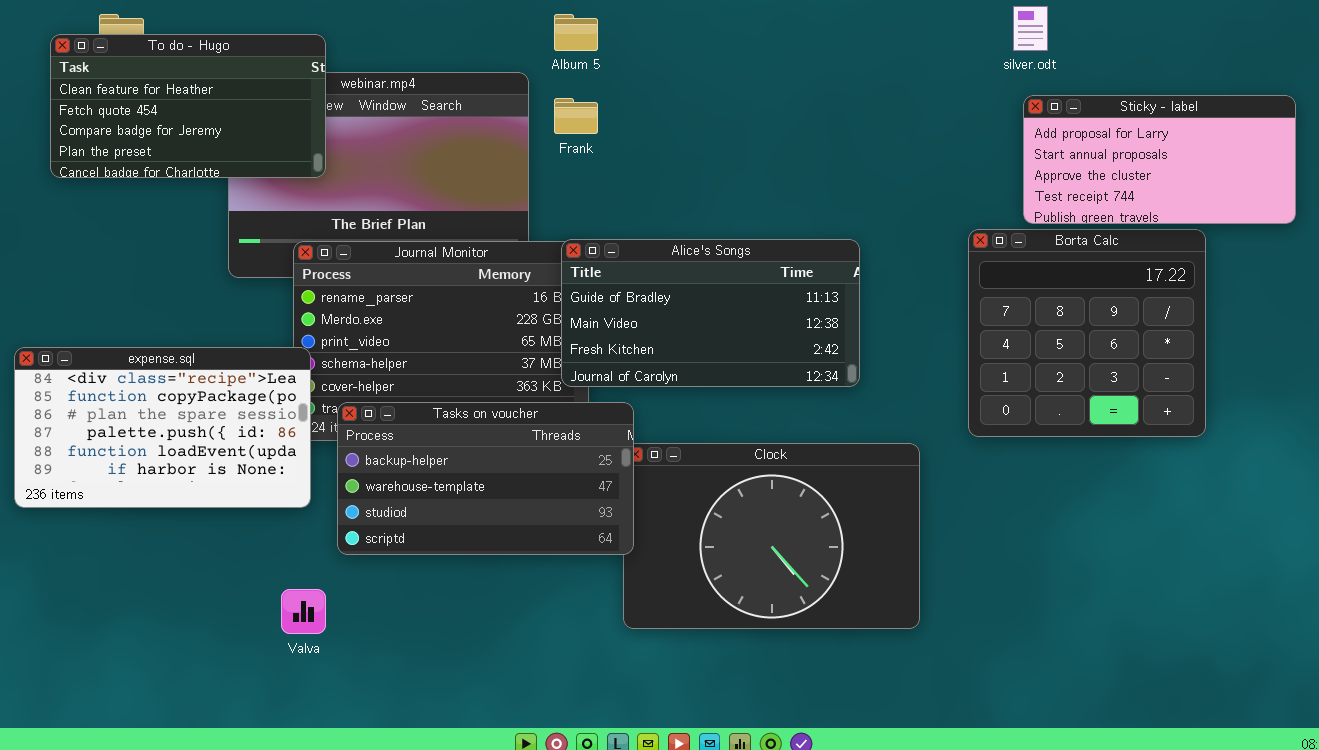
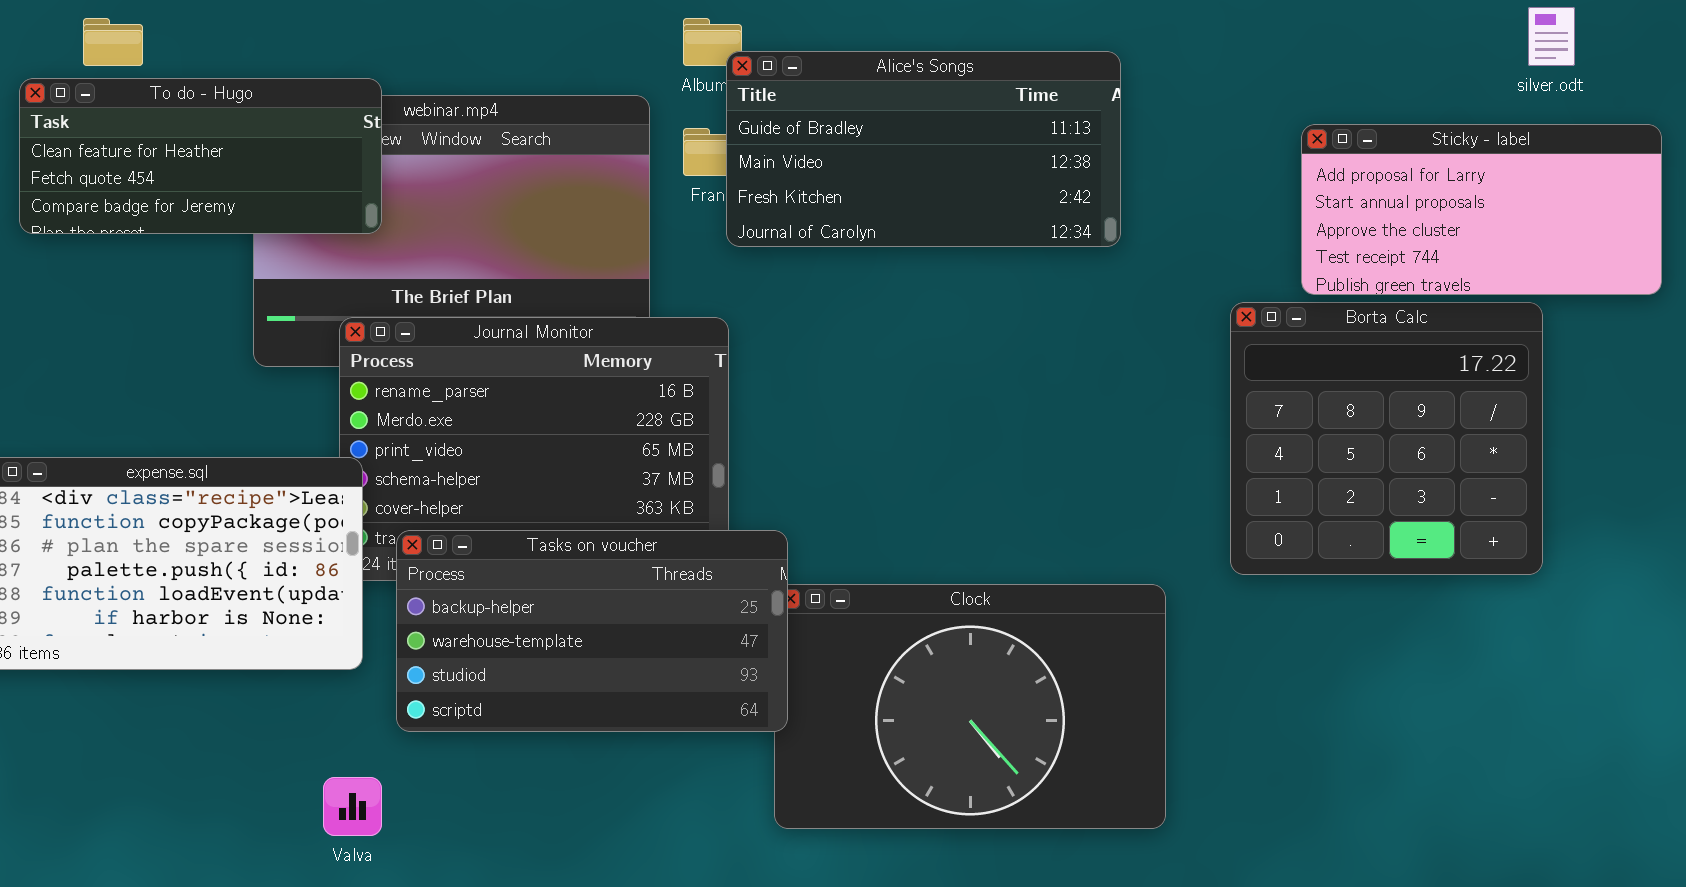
silver.odt: [1013,6,1048,51] -> [1528,7,1575,66], moved
To do - Hugo: [50,34,326,178] -> [19,78,382,234], resized
Alice's Songs: [561,239,860,387] -> [726,51,1121,247], moved

